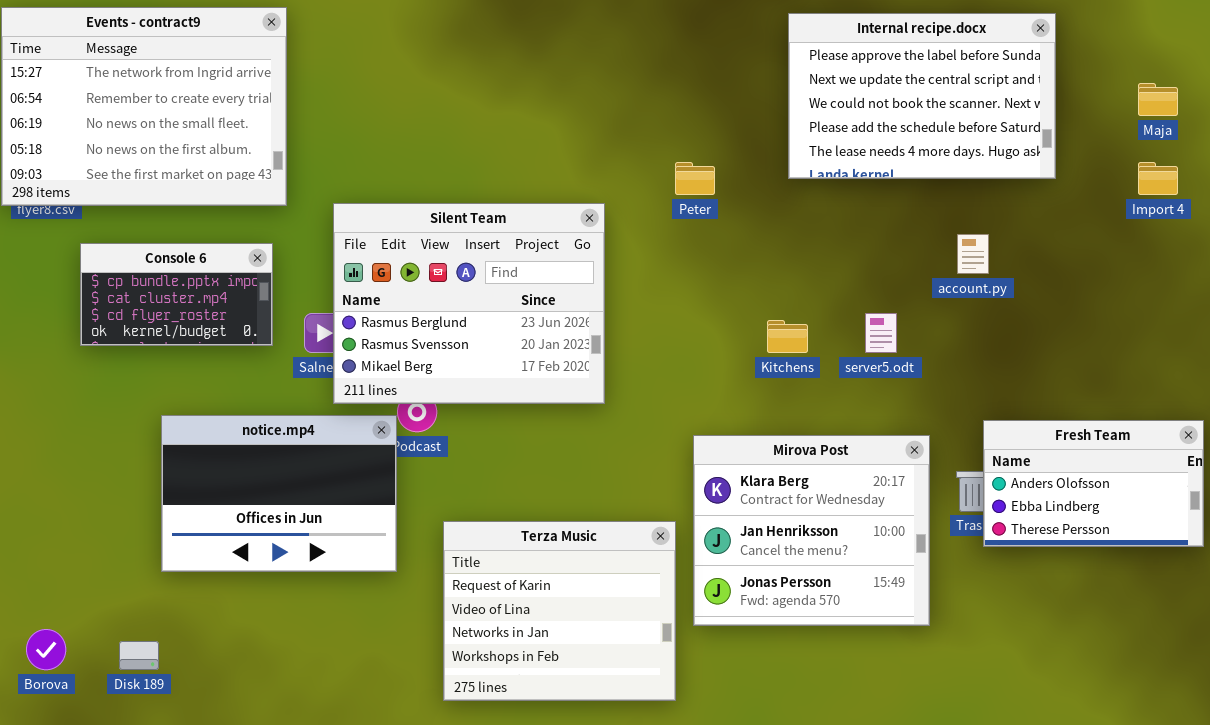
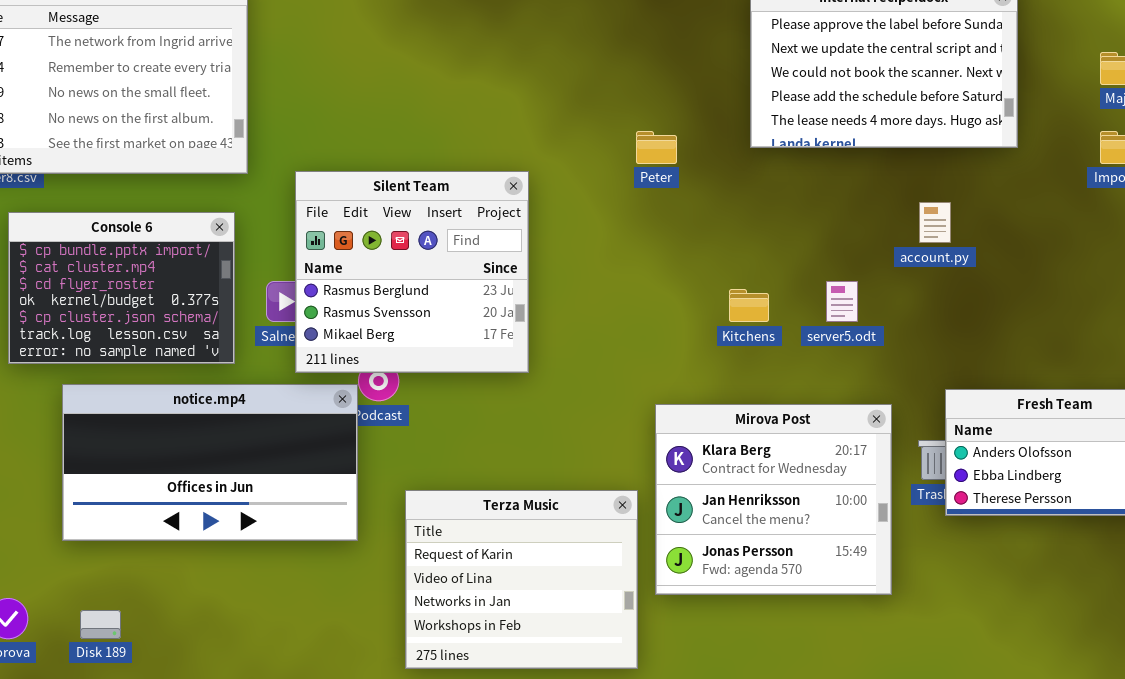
Silent Team: [333,203,605,404] -> [295,171,529,373], resized
Console 6: [80,243,273,346] -> [8,212,235,364], resized
notice.mp4: [161,415,397,572] -> [62,384,358,541], resized

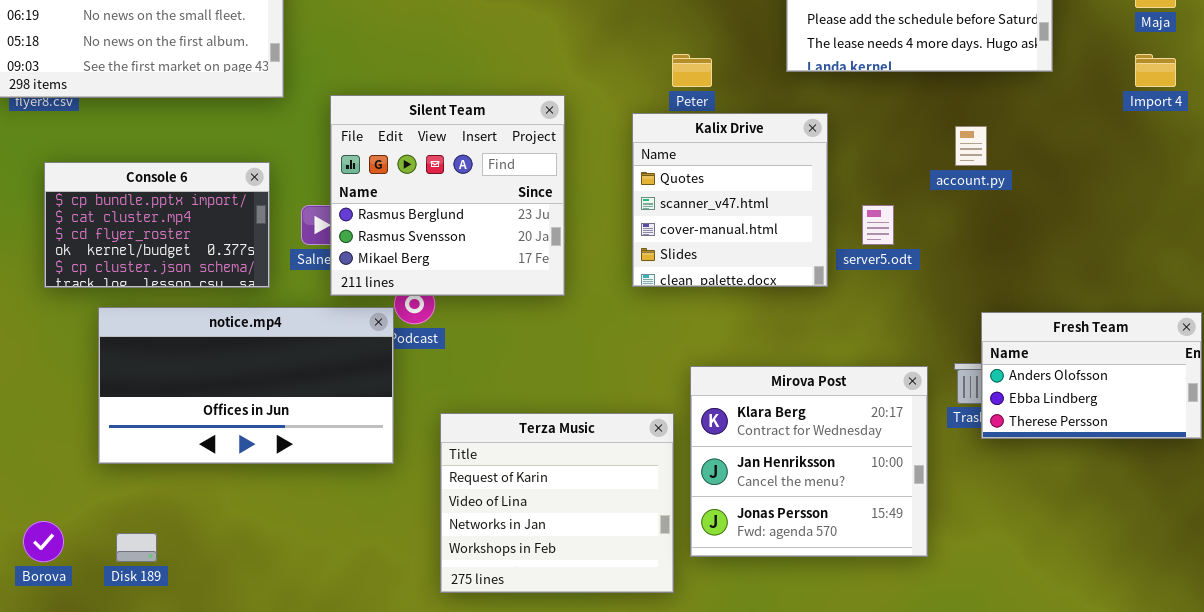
Kalix Drive: none -> [632,113,828,287], opened
Console 6: [8,212,235,364] -> [44,162,270,288], resized
Mirova Post: [655,404,892,595] -> [690,366,928,557], moved

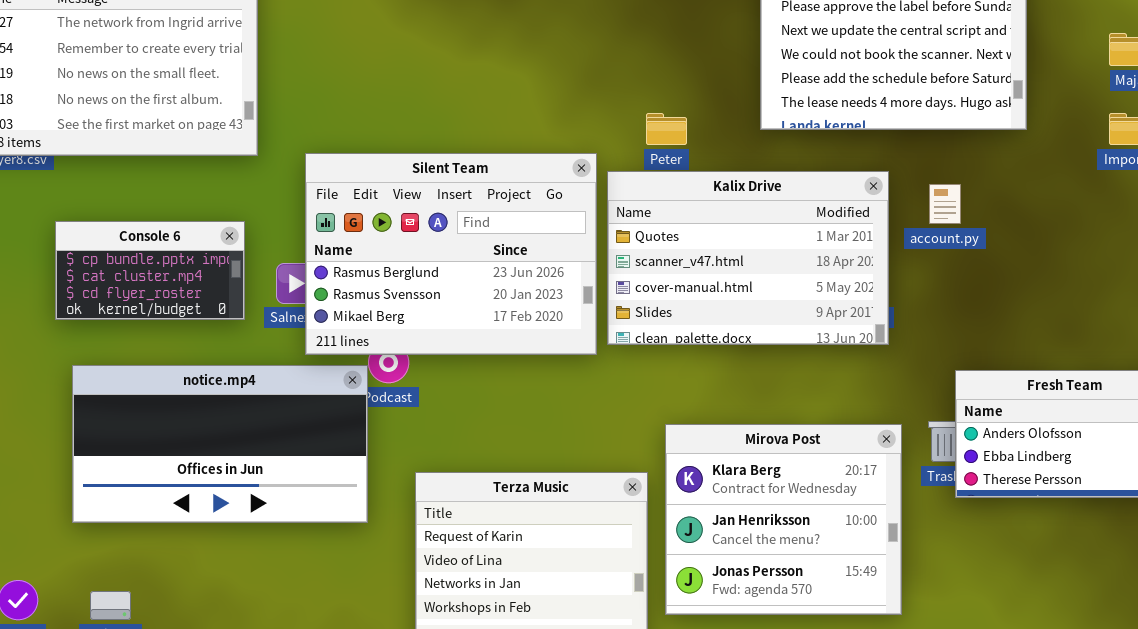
Silent Team: [330,95,565,296] -> [305,153,597,355], resized
Kalix Drive: [632,113,828,287] -> [607,171,889,345], resized
Console 6: [44,162,270,288] -> [55,221,245,320], resized

